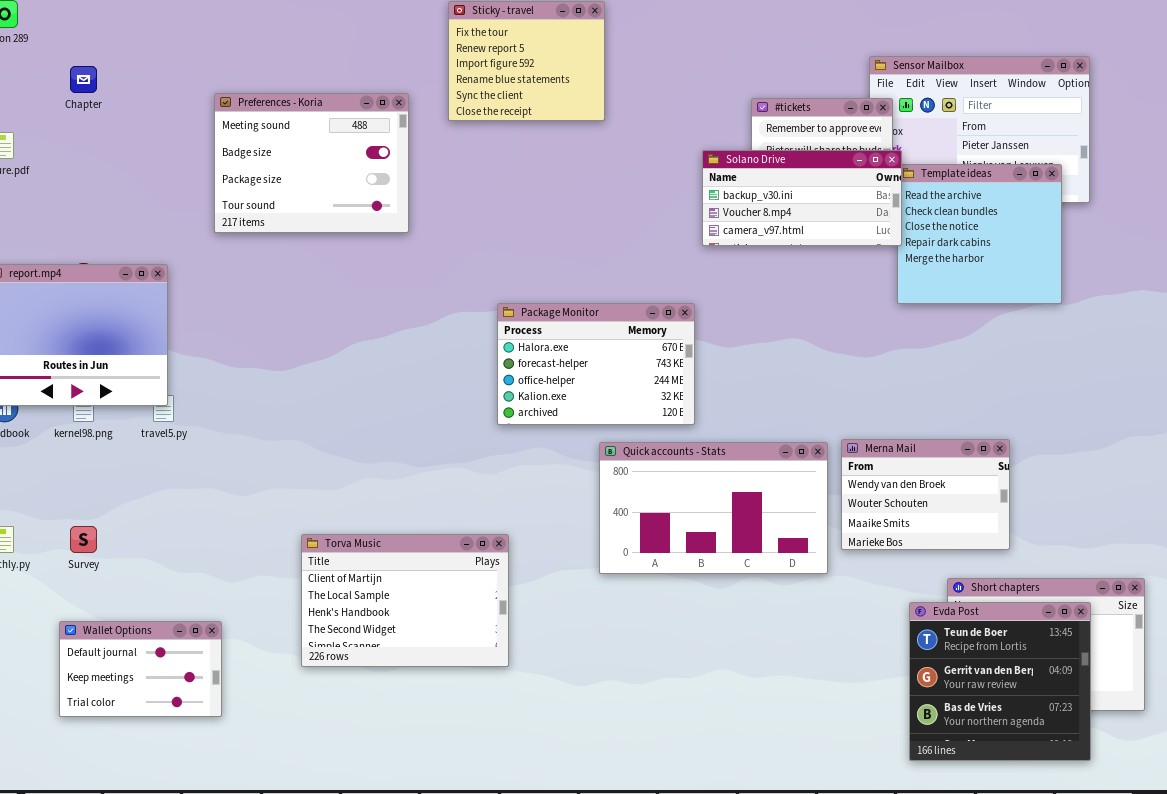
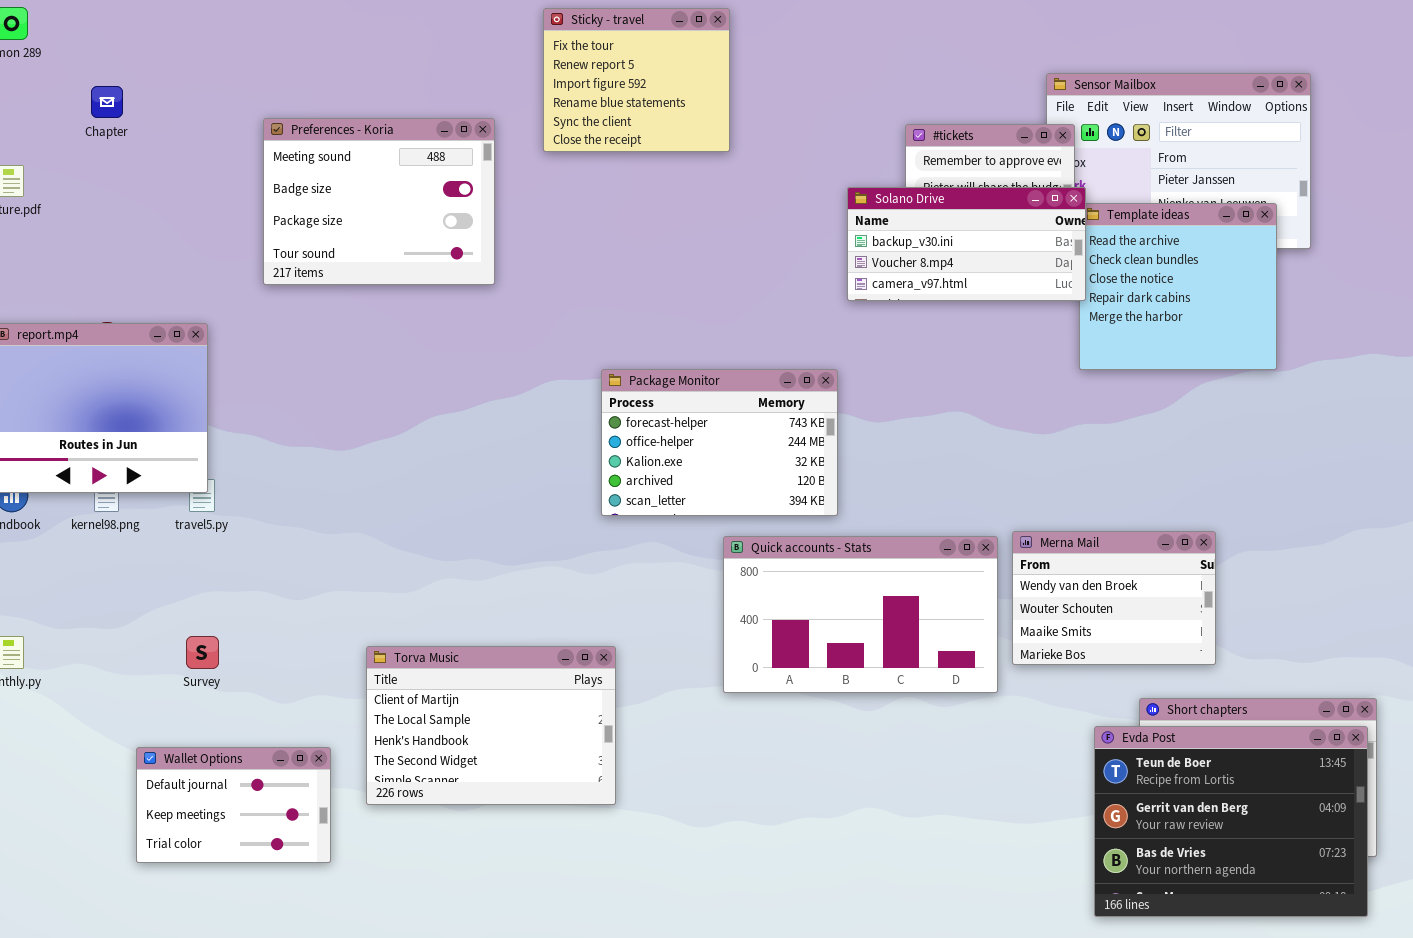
Package Monitor: [497,303,695,425] -> [601,369,838,516], scrolled down 1 row
Survey: [70,526,97,553] -> [186,636,219,669], moved
Evda Post: [909,602,1091,761] -> [1094,726,1368,917], resized
Wallet Options: [59,621,222,717] -> [136,747,331,863], moved

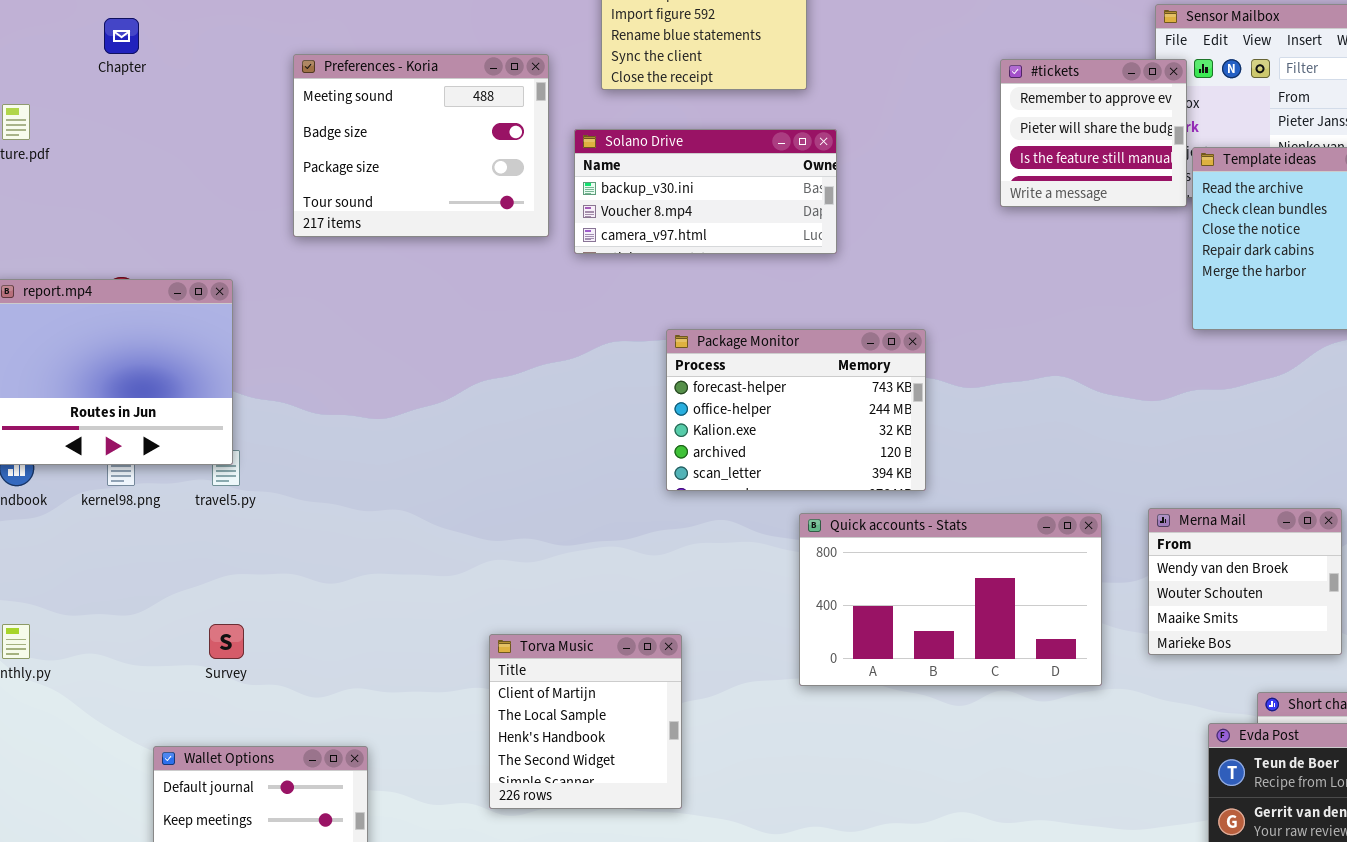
Solano Drive: [847,187,1086,301] -> [574,129,837,254], moved
Merna Mail: [1012,531,1216,665] -> [1148,508,1342,655], resized
Torva Music: [366,646,616,805] -> [489,634,682,809], resized

